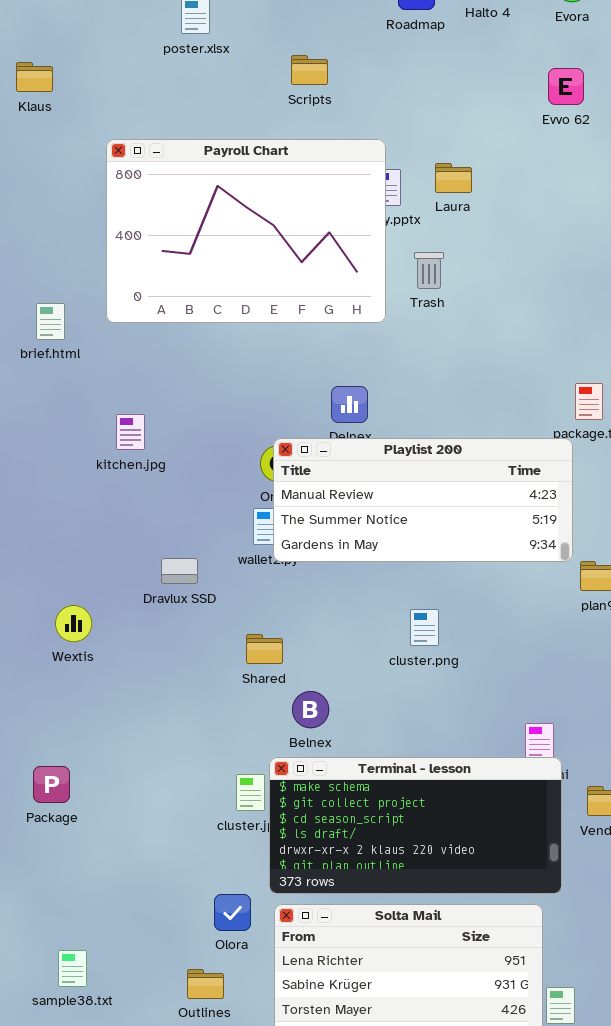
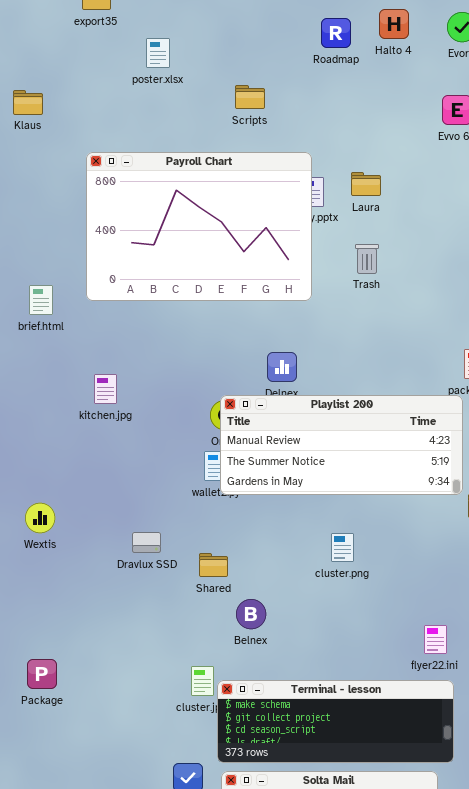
Trash: [414,252,444,289] -> [355,244,379,274], moved
Dravlux SSD: [161,558,198,584] -> [132,532,161,553], moved
Wextis: [55,605,92,642] -> [25,503,55,533], moved
Terminal - lesson: [269,757,562,894] -> [217,680,454,763], resized

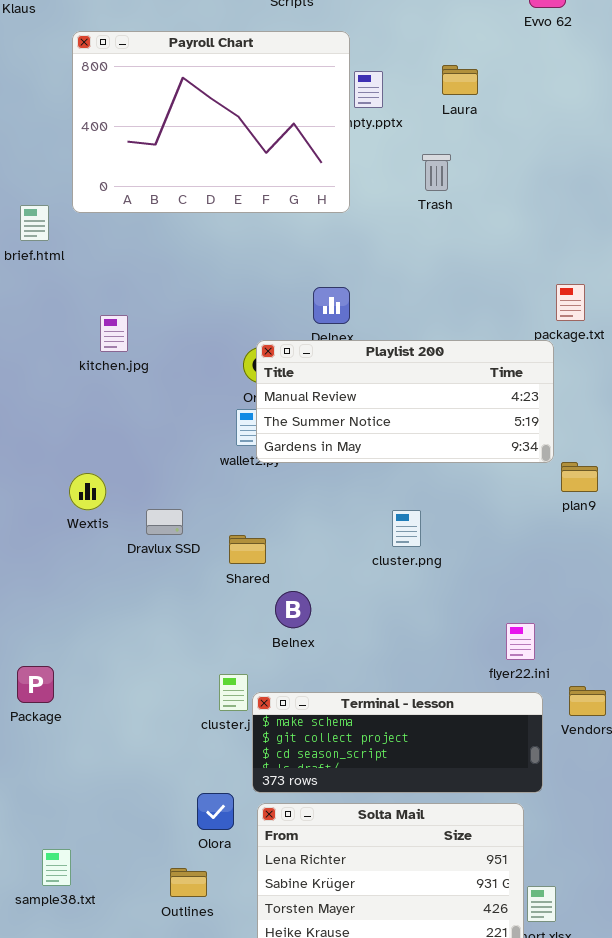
Payroll Chart: [86,152,312,301] -> [72,31,350,213], moved
Laura: [351,172,381,196] -> [442,65,478,95], moved
Wextis: [25,503,55,533] -> [69,473,106,510], moved

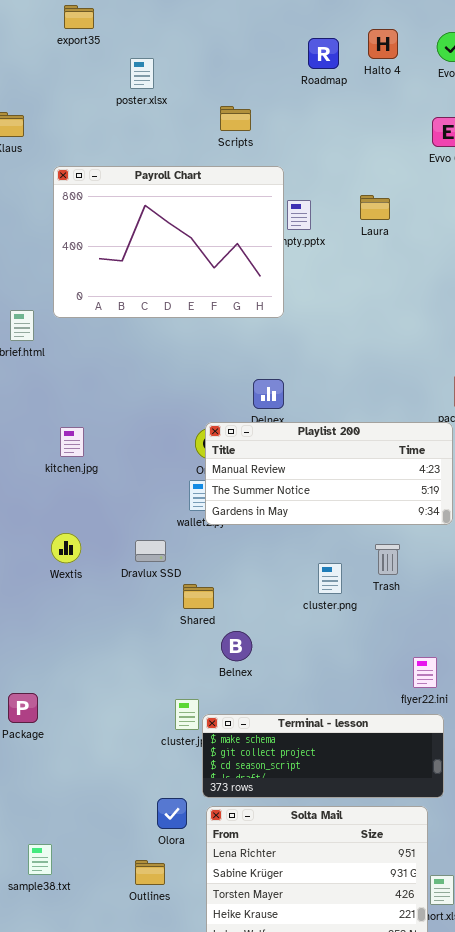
Trash: [422,154,451,191] -> [375,544,400,575], moved
kitchen.jpg: [100,315,128,352] -> [60,427,84,457], moved
Dravlux SSD: [146,509,183,535] -> [135,540,166,562], moved

